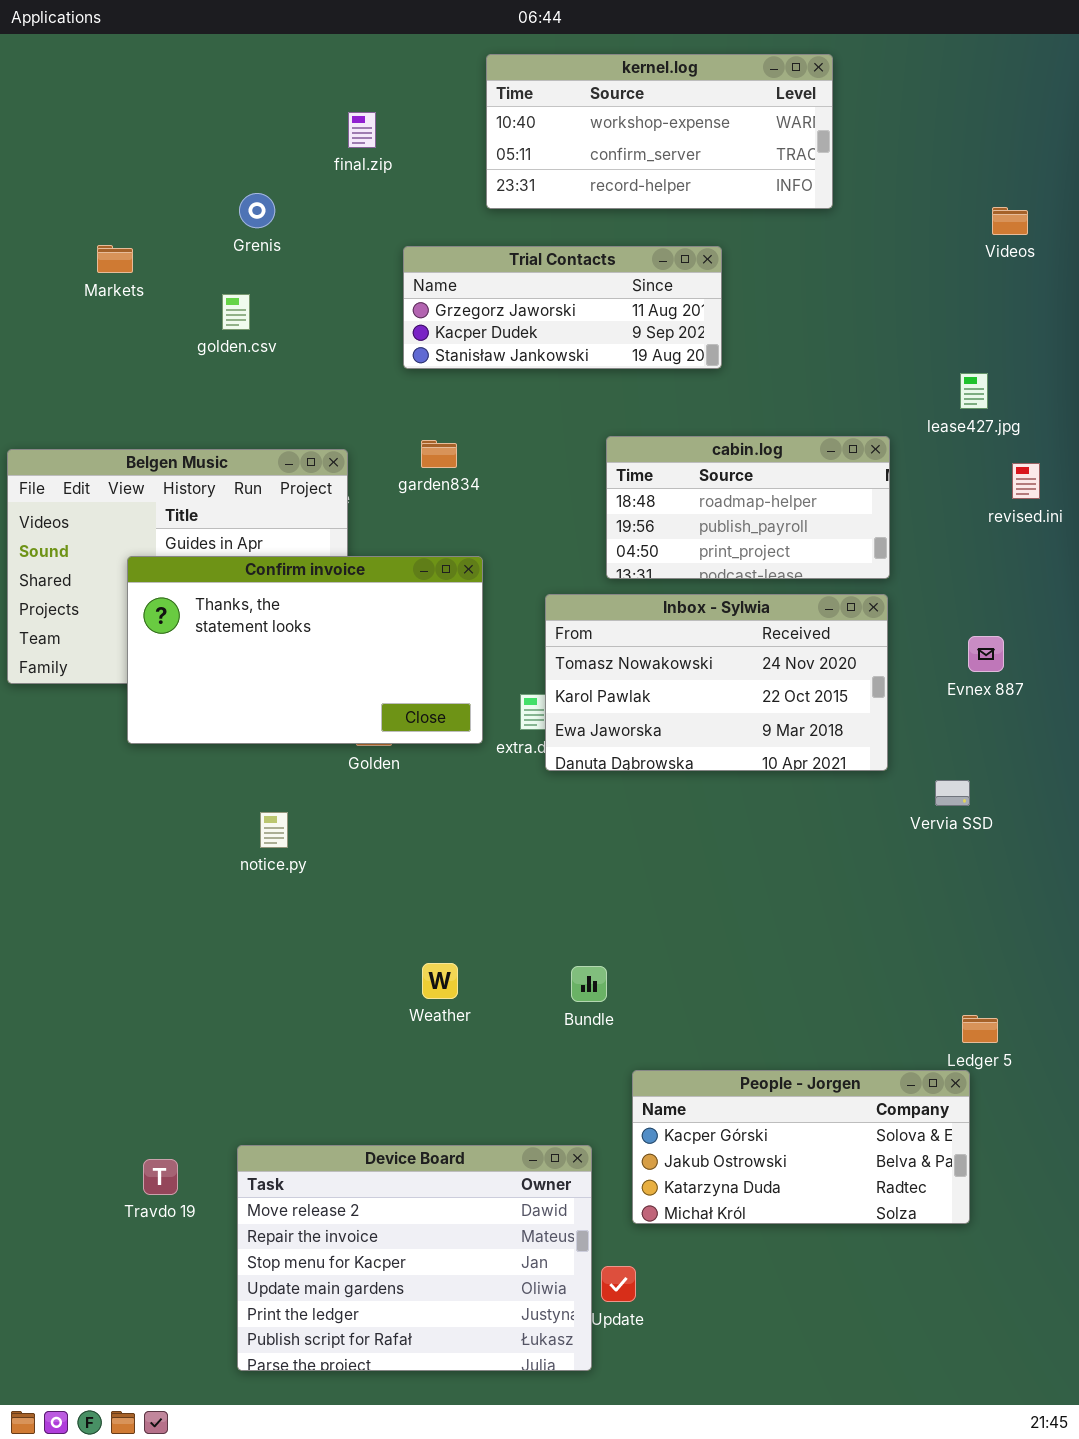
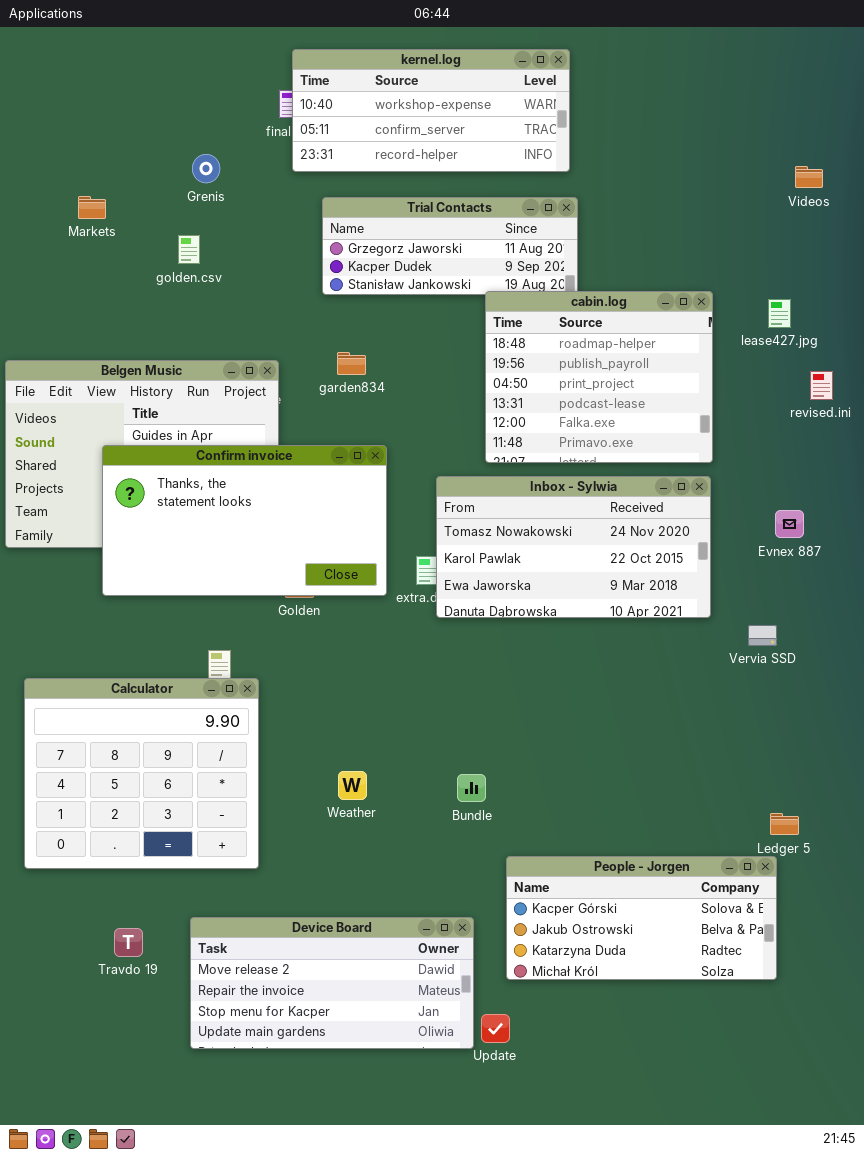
kernel.log: [486,54,833,209] -> [292,49,570,172], moved
cabin.log: [606,436,890,579] -> [485,291,713,463], resized
Calculator: none -> [24,678,259,869], opened
Device Board: [237,1145,592,1371] -> [190,917,474,1049], resized

